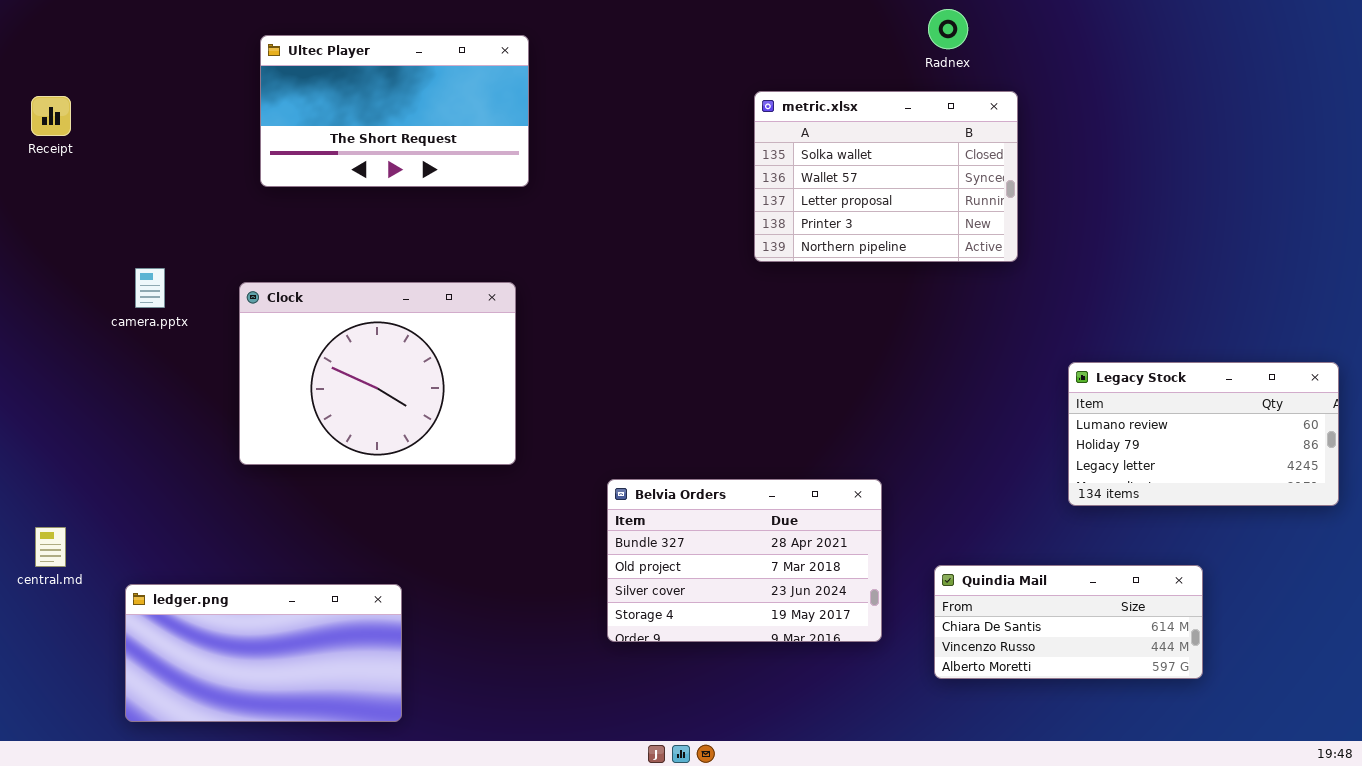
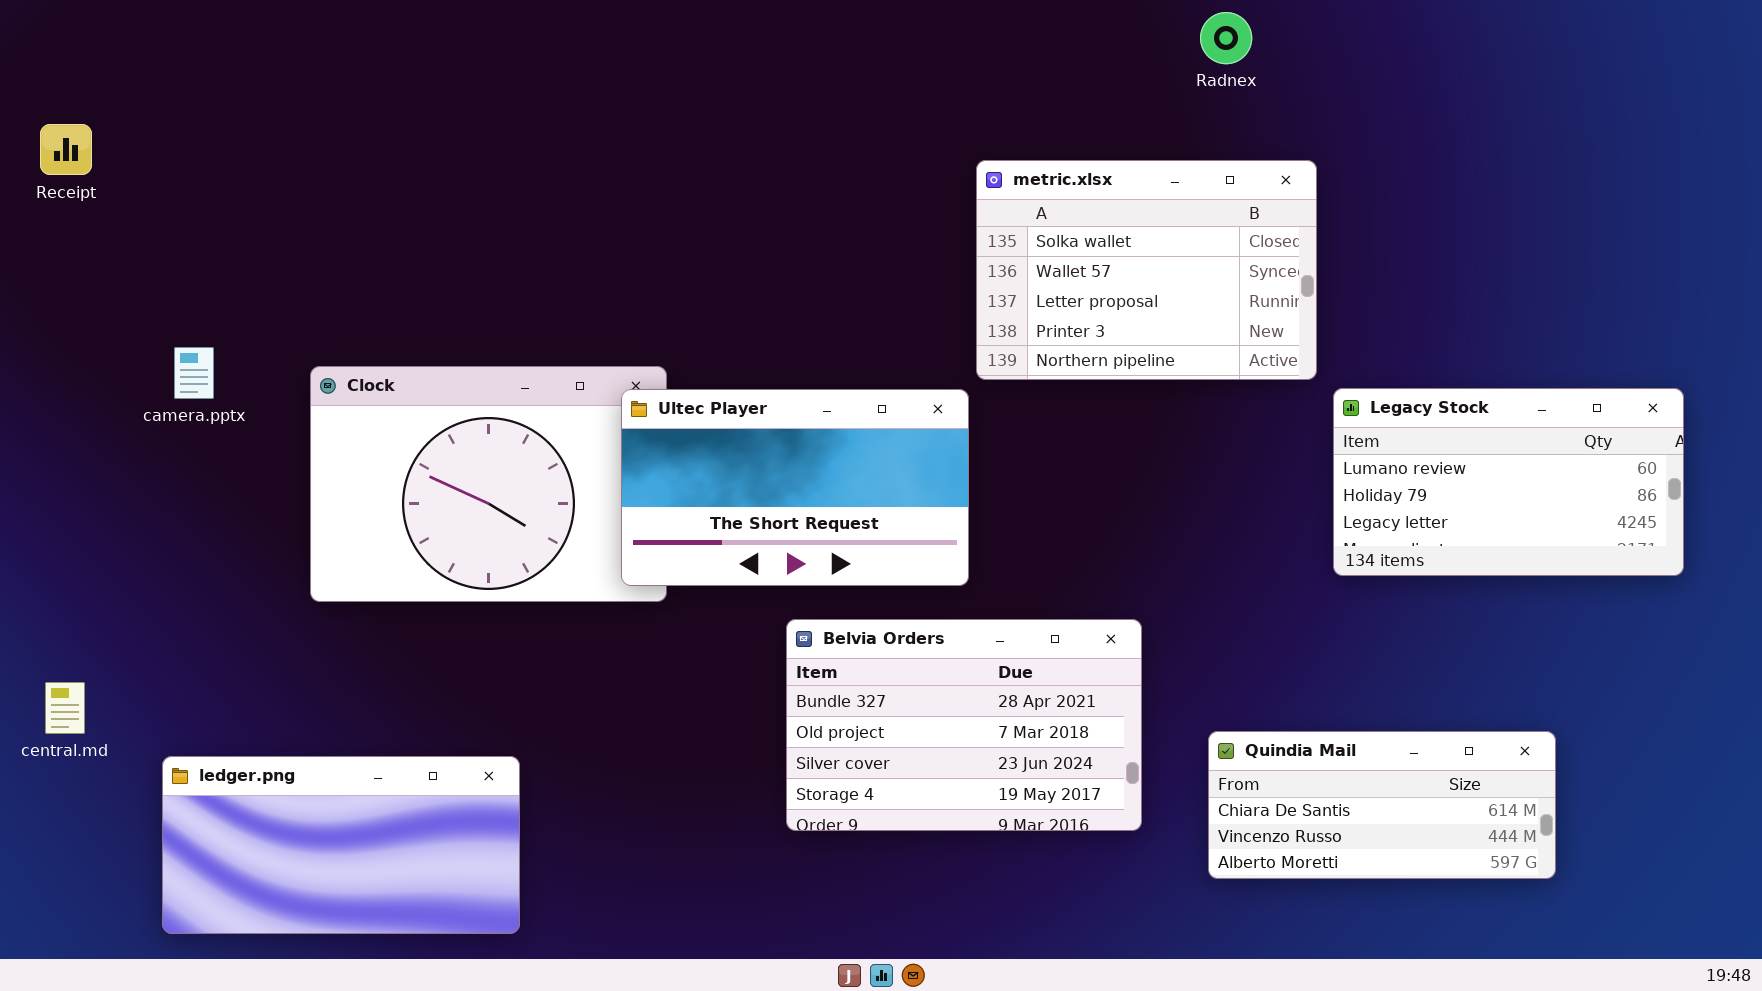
Ultec Player: [260,35,529,187] -> [621,389,969,586], moved
metric.xlsx: [754,91,1018,262] -> [976,160,1317,380], moved
Legacy Stock: [1068,362,1339,506] -> [1333,388,1684,576], moved

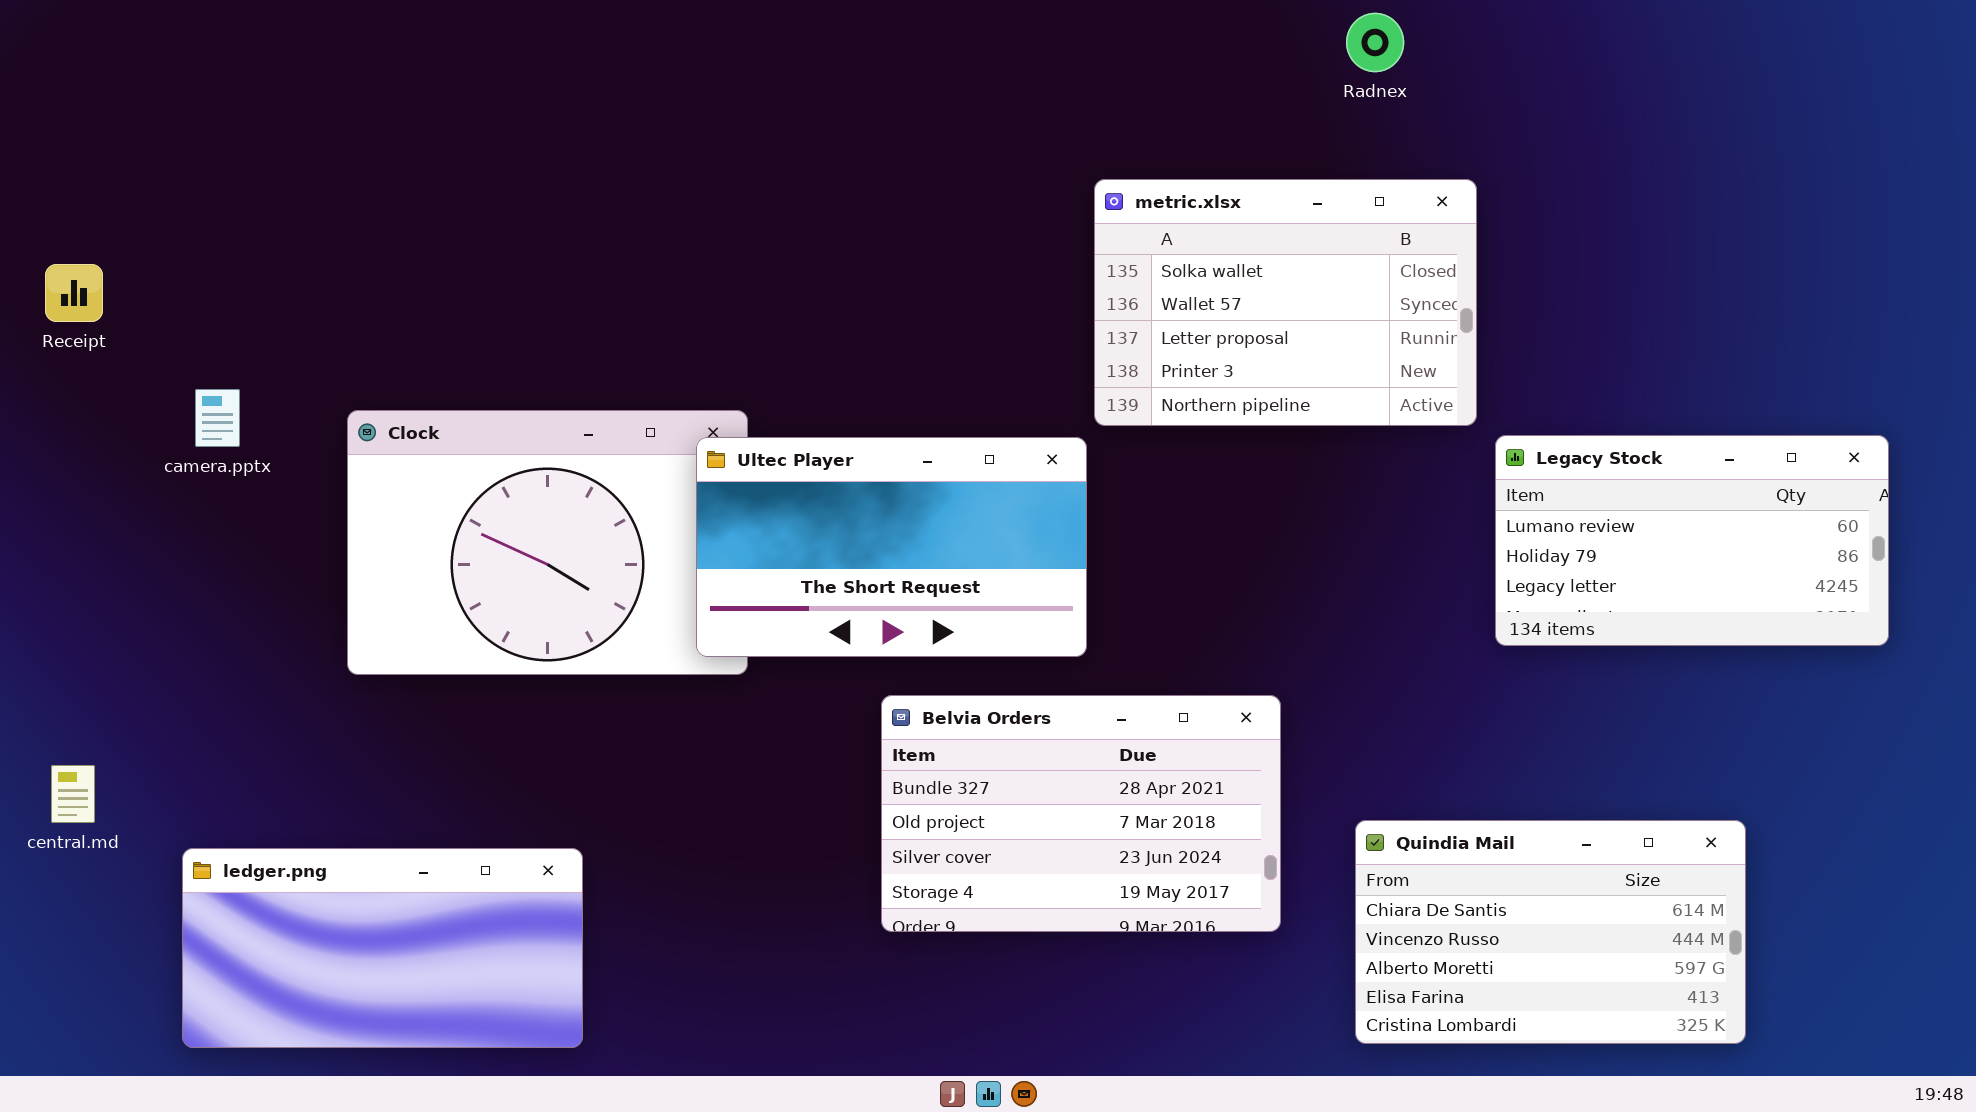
Receipt: [40,124,92,175] -> [45,264,103,322], moved
Quindia Mail: [1208,731,1556,879] -> [1355,820,1746,1044], resized

